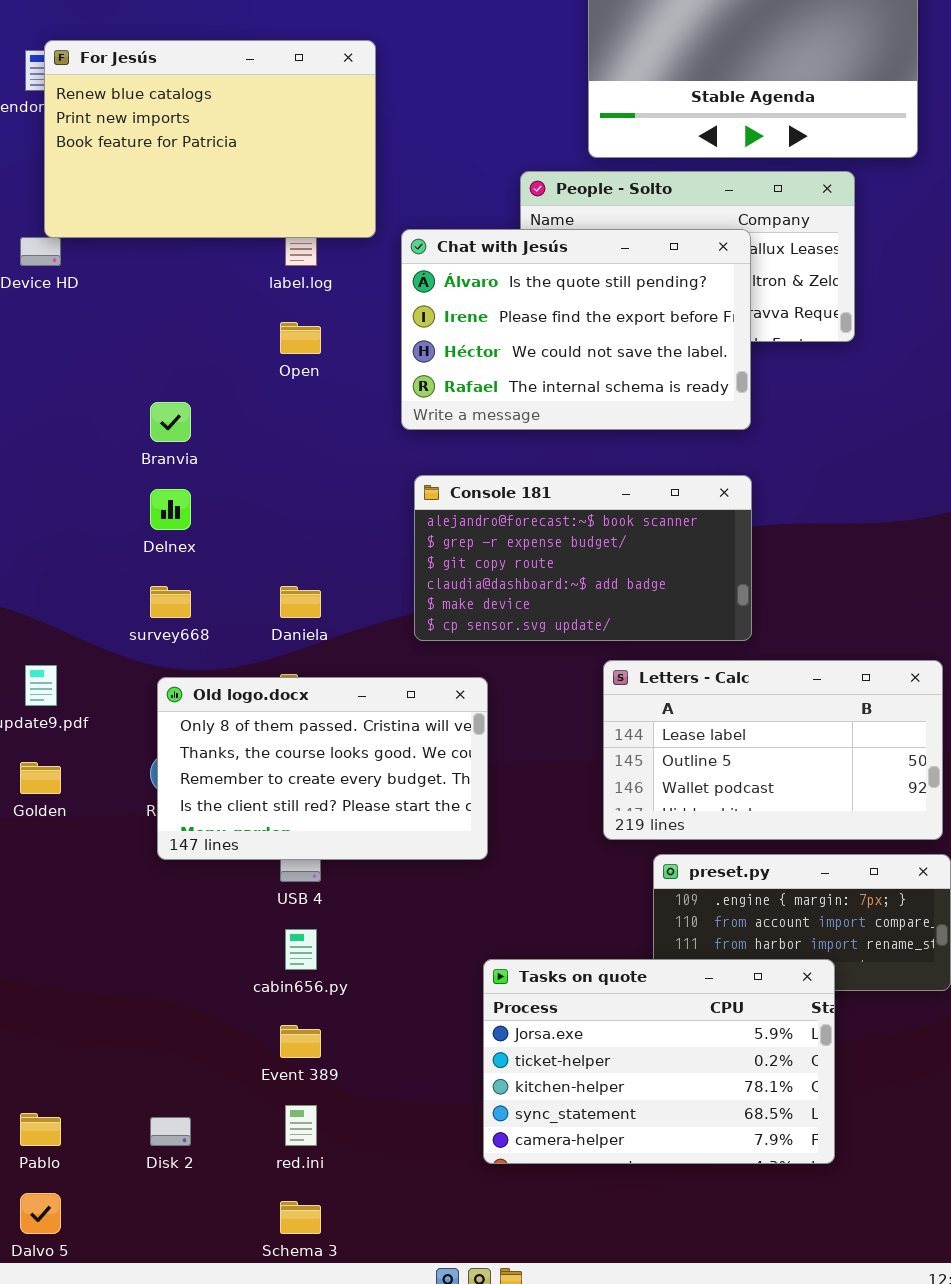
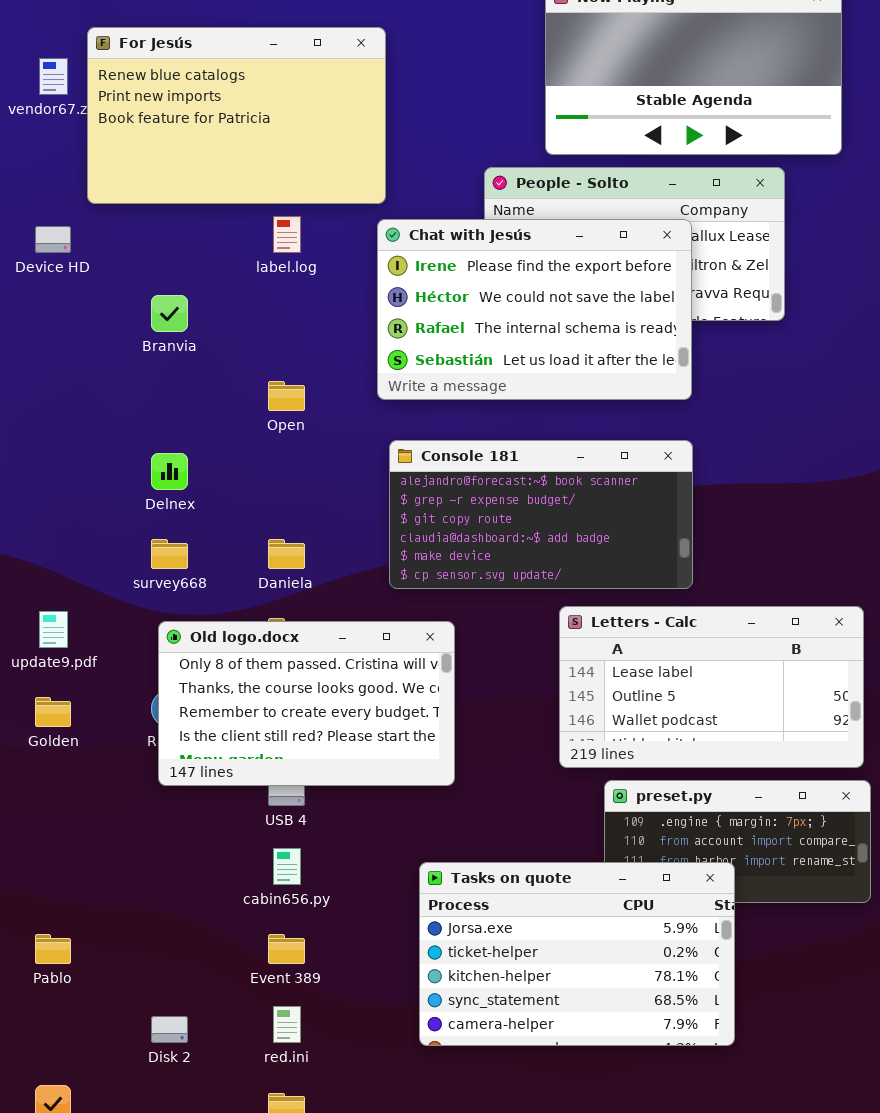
For Jesús: [44,40,376,238] -> [87,27,386,204], moved
Chat with Jesús: [401,229,751,430] -> [377,219,692,400], scrolled down 1 row
Open: [280,322,321,354] -> [268,381,305,411], moved
Branvia: [150,402,191,442] -> [151,295,188,332], moved
Tasks on quote: [483,959,835,1164] -> [419,862,735,1046], moved
Pablo: [20,1113,61,1146] -> [35,934,71,964], moved

